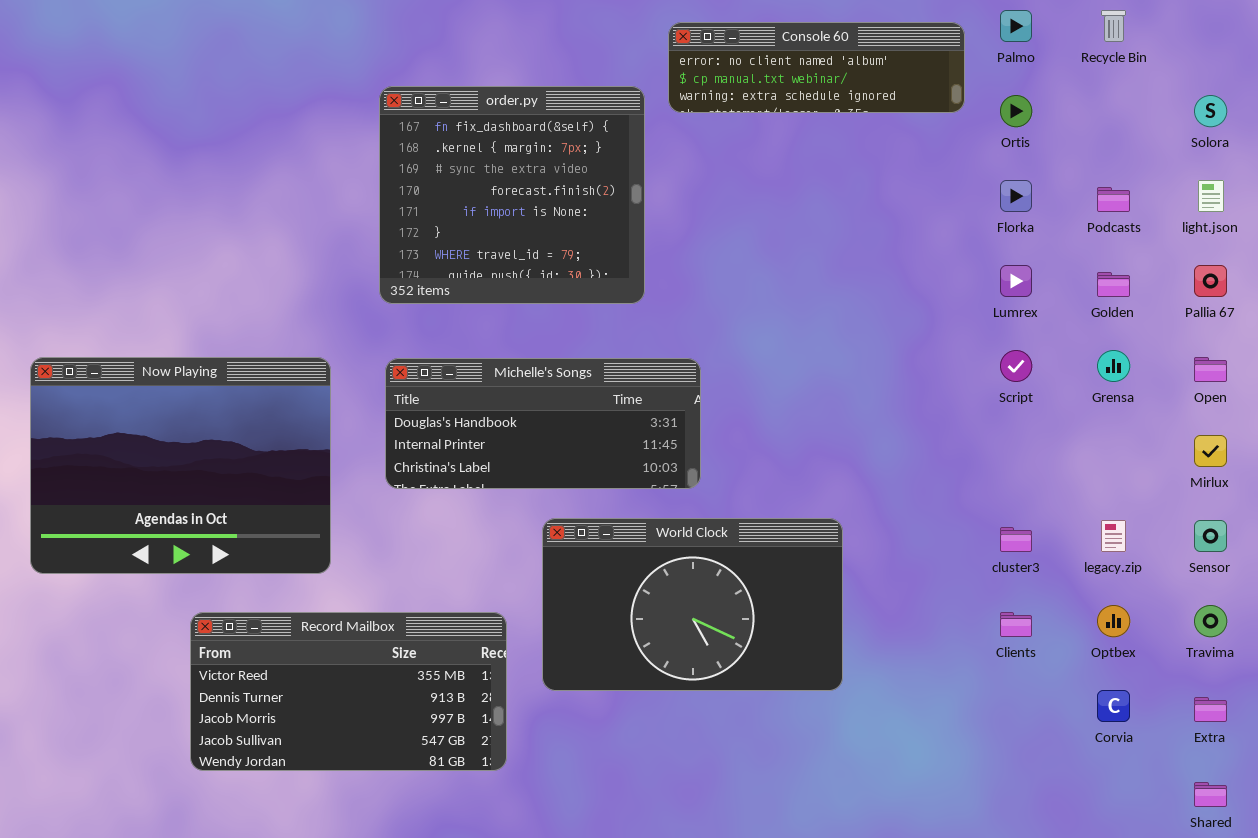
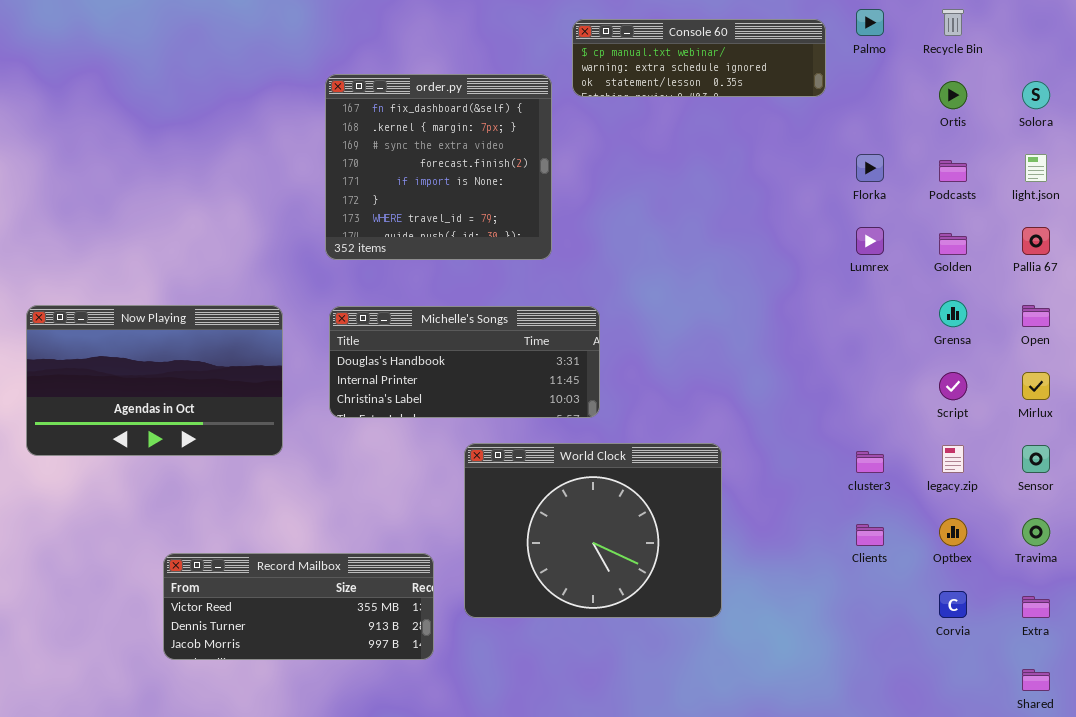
Console 60: [668,22,965,113] -> [572,19,826,97], scrolled down 1 row
Ortis: [1000,95,1032,127] -> [939,81,967,109], moved
Script: [1000,350,1032,382] -> [939,372,967,400], moved
Now Playing: [30,357,331,574] -> [26,305,283,456], resized
World Clock: [542,518,843,691] -> [464,443,722,618], resized
Record Mailbox: [190,612,507,771] -> [163,553,434,660], resized

